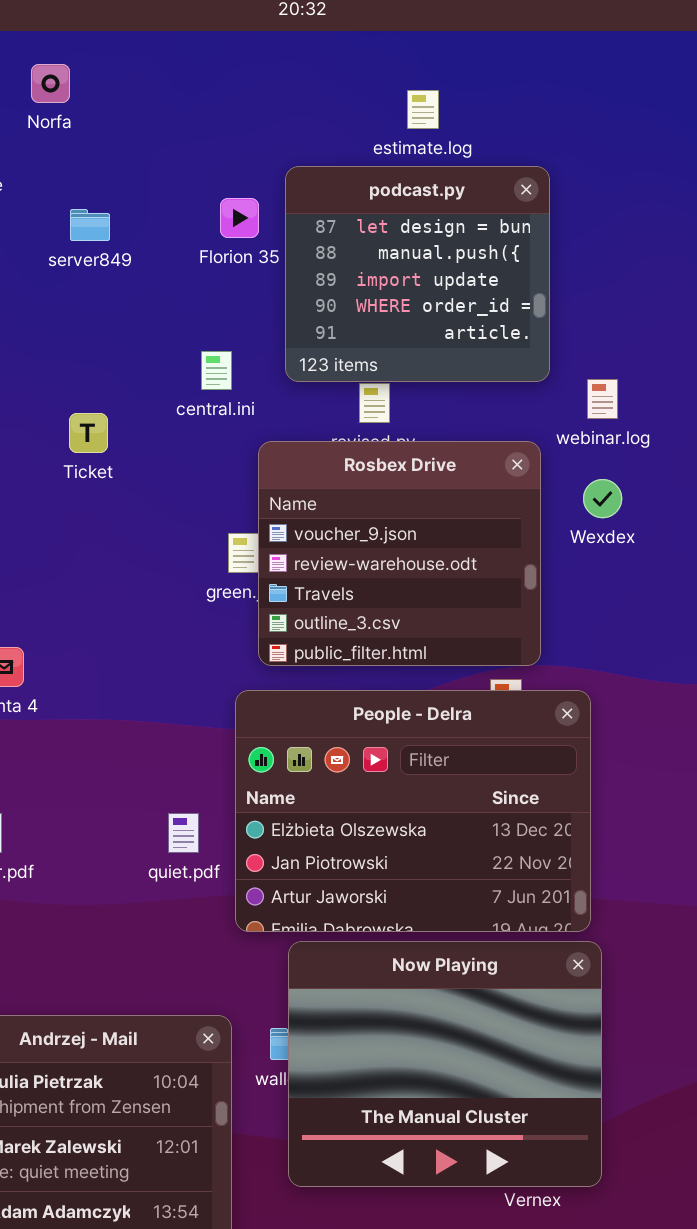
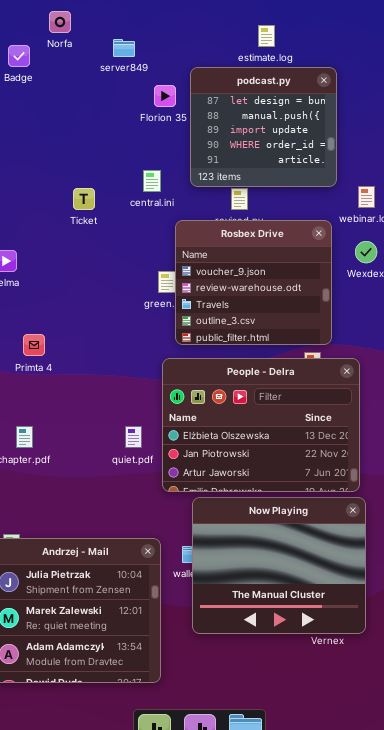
server849: [70,209,110,241] -> [113,39,135,57], moved
Ticket: [69,413,108,453] -> [73,188,95,210], moved

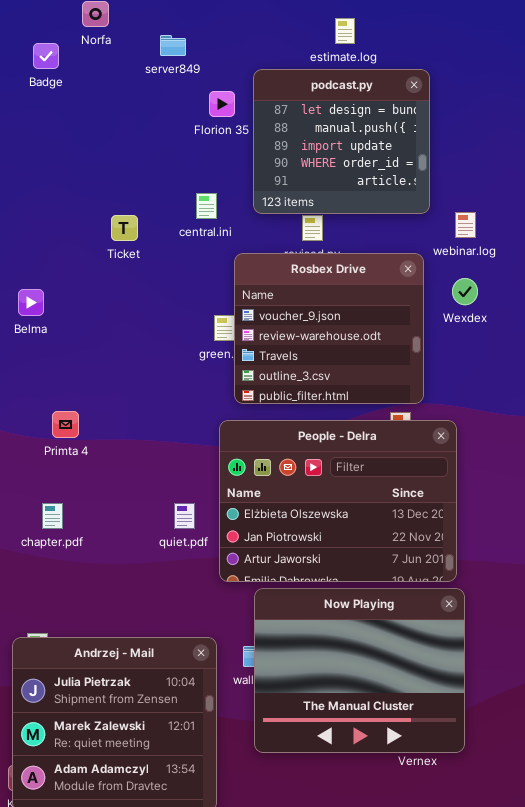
Primta 4: [23,334,45,356] -> [52,411,79,438], moved

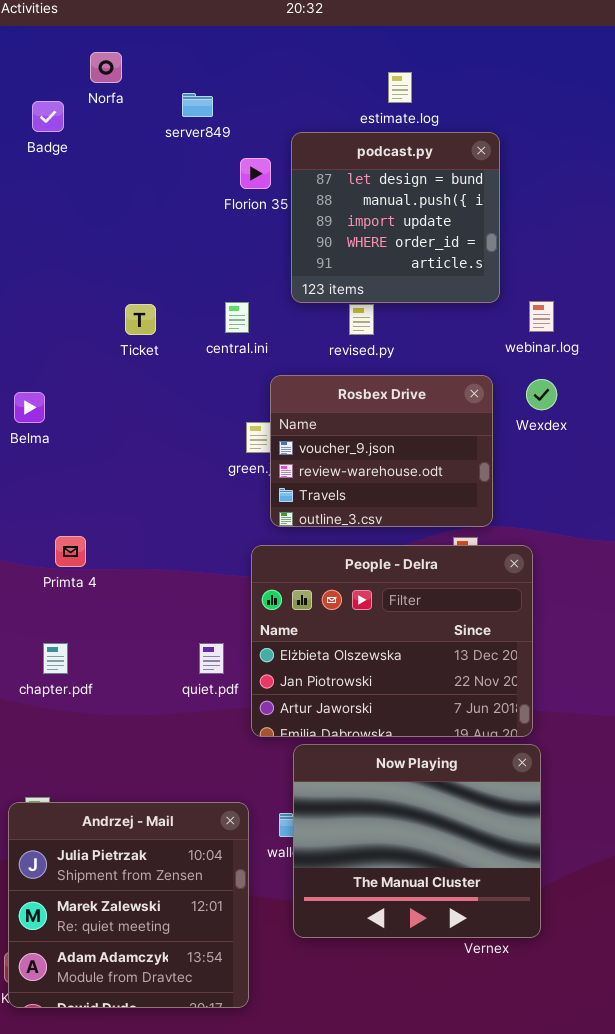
central.ini: [196,193,217,219] -> [225,302,249,333], moved
Rosbex Drive: [234,253,424,404] -> [270,375,493,527], resized

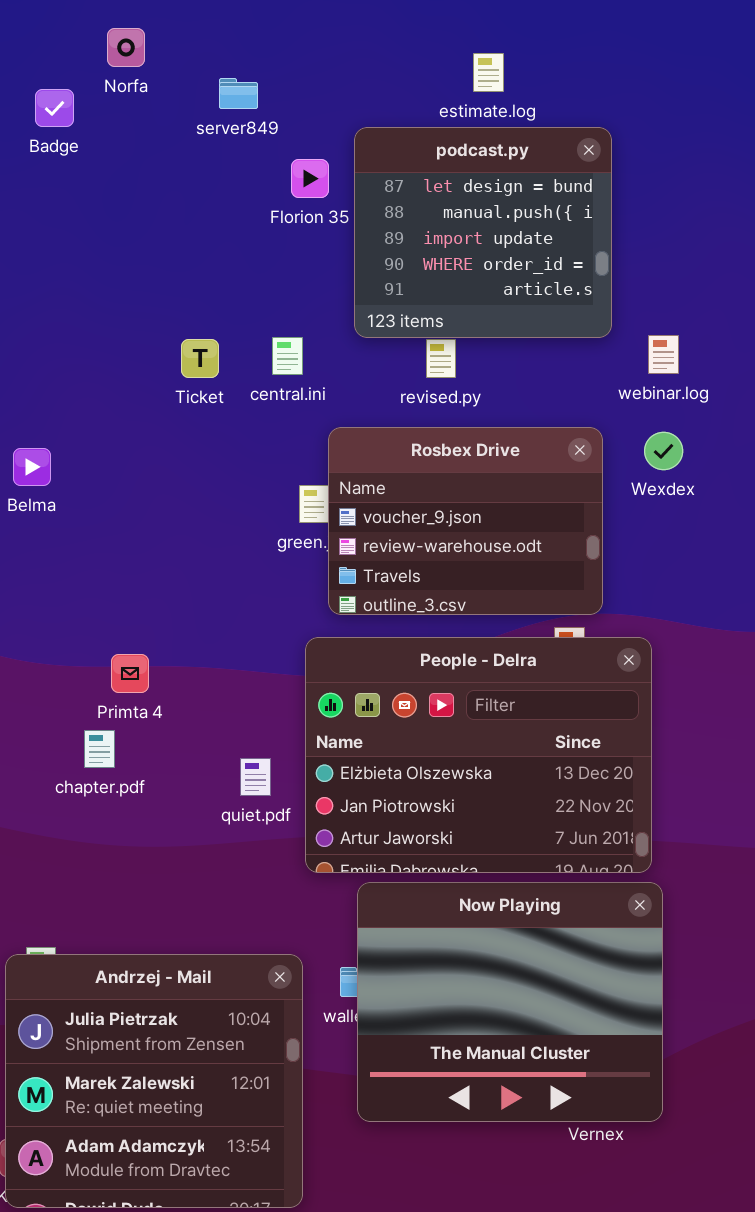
Ticket: [125,304,156,335] -> [181,339,219,378], moved
Primta 4: [55,536,86,567] -> [111,654,149,693], moved
chapter.pdf: [43,643,68,674] -> [84,730,115,768], moved

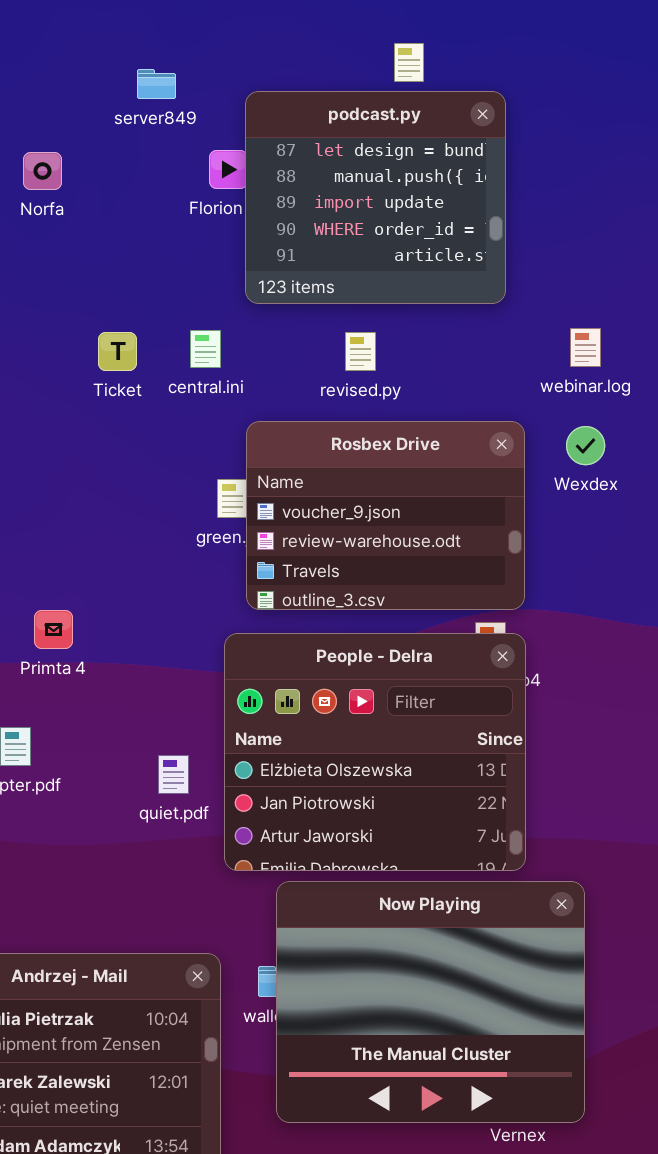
Norfa: [107,28,145,67] -> [23,152,62,190], moved
podcast.py: [354,127,612,338] -> [245,91,506,304], moved
People - Delra: [305,637,652,873] -> [224,633,526,871], resized
Primta 4: [111,654,149,693] -> [34,610,73,649], moved

